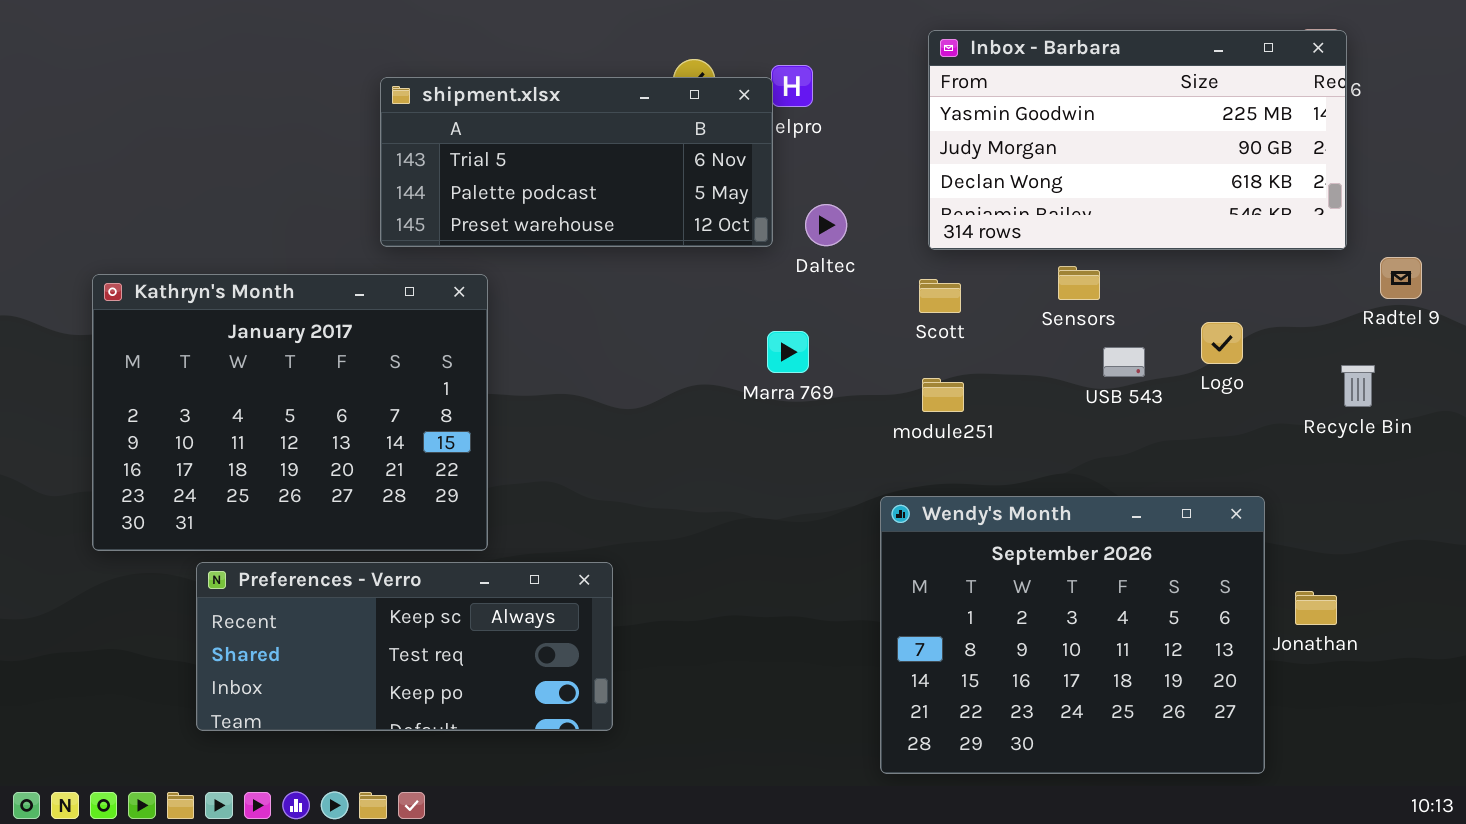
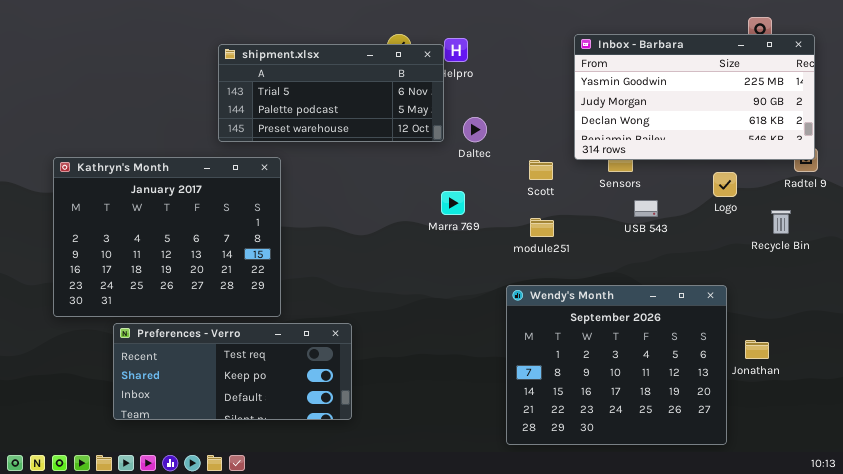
Inbox - Barbara: [928,30,1347,250] -> [574,34,815,160], moved
Logo: [1201,322,1243,364] -> [713,172,737,197], moved
Preferences - Verro: [196,562,613,731] -> [113,323,352,420], scrolled down 1 row

